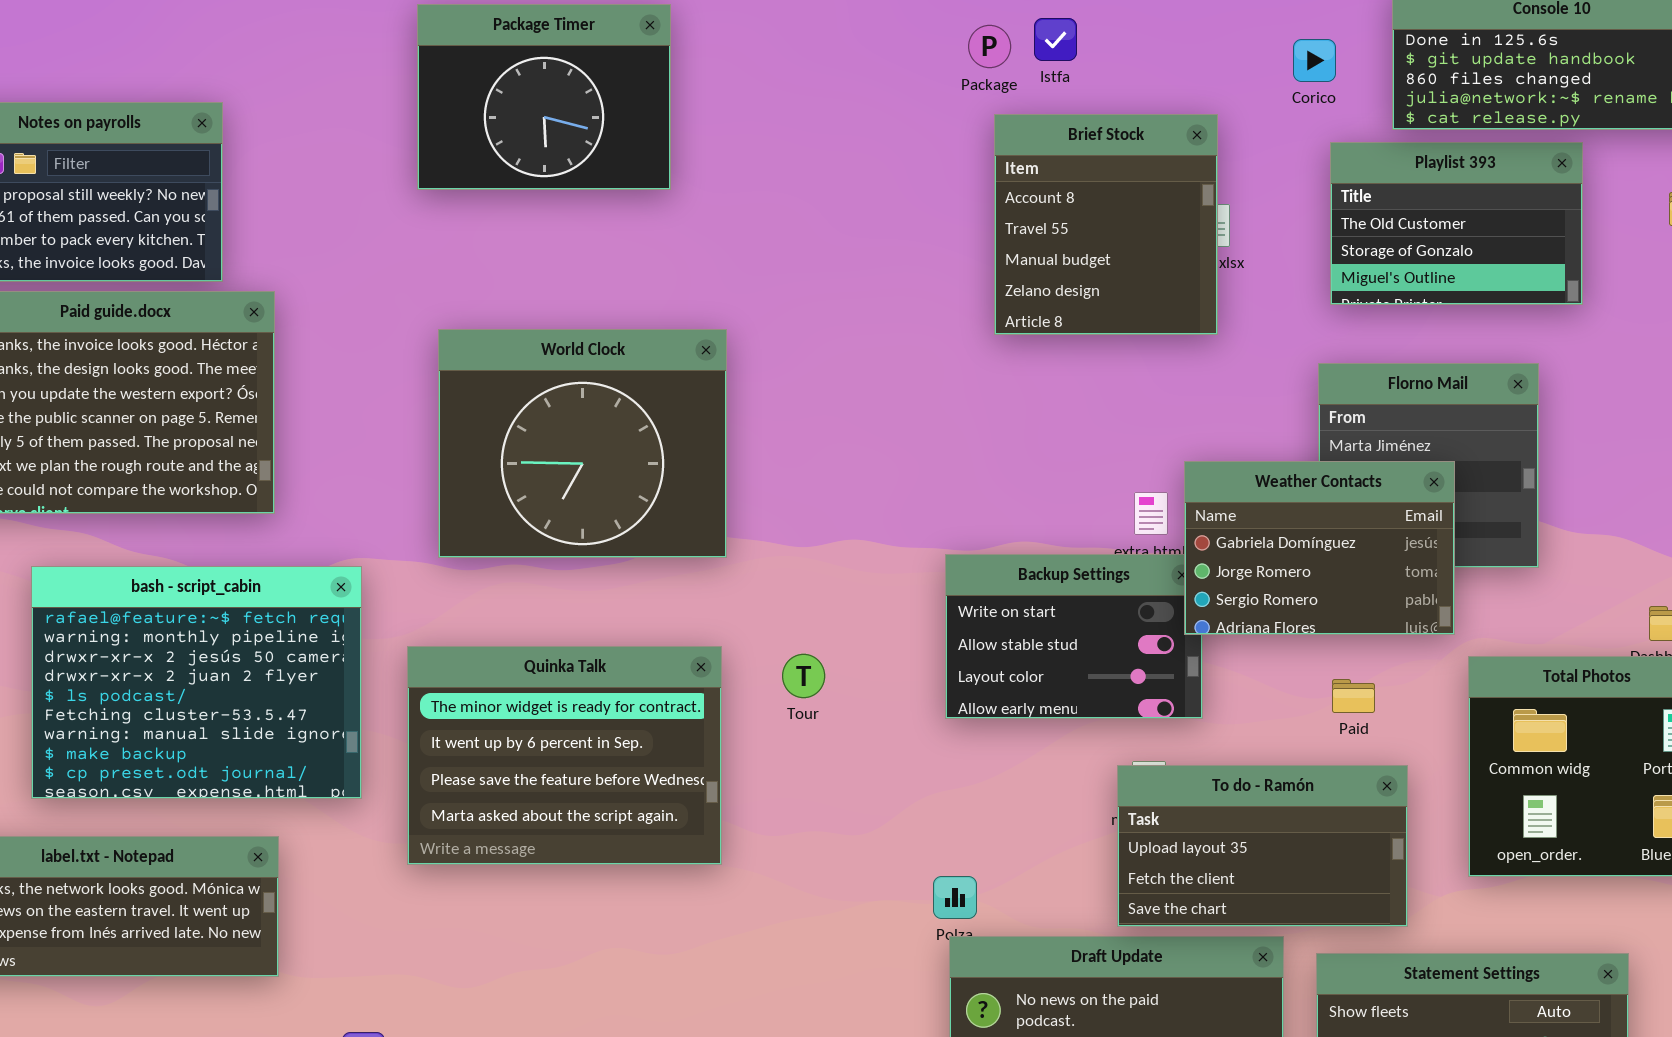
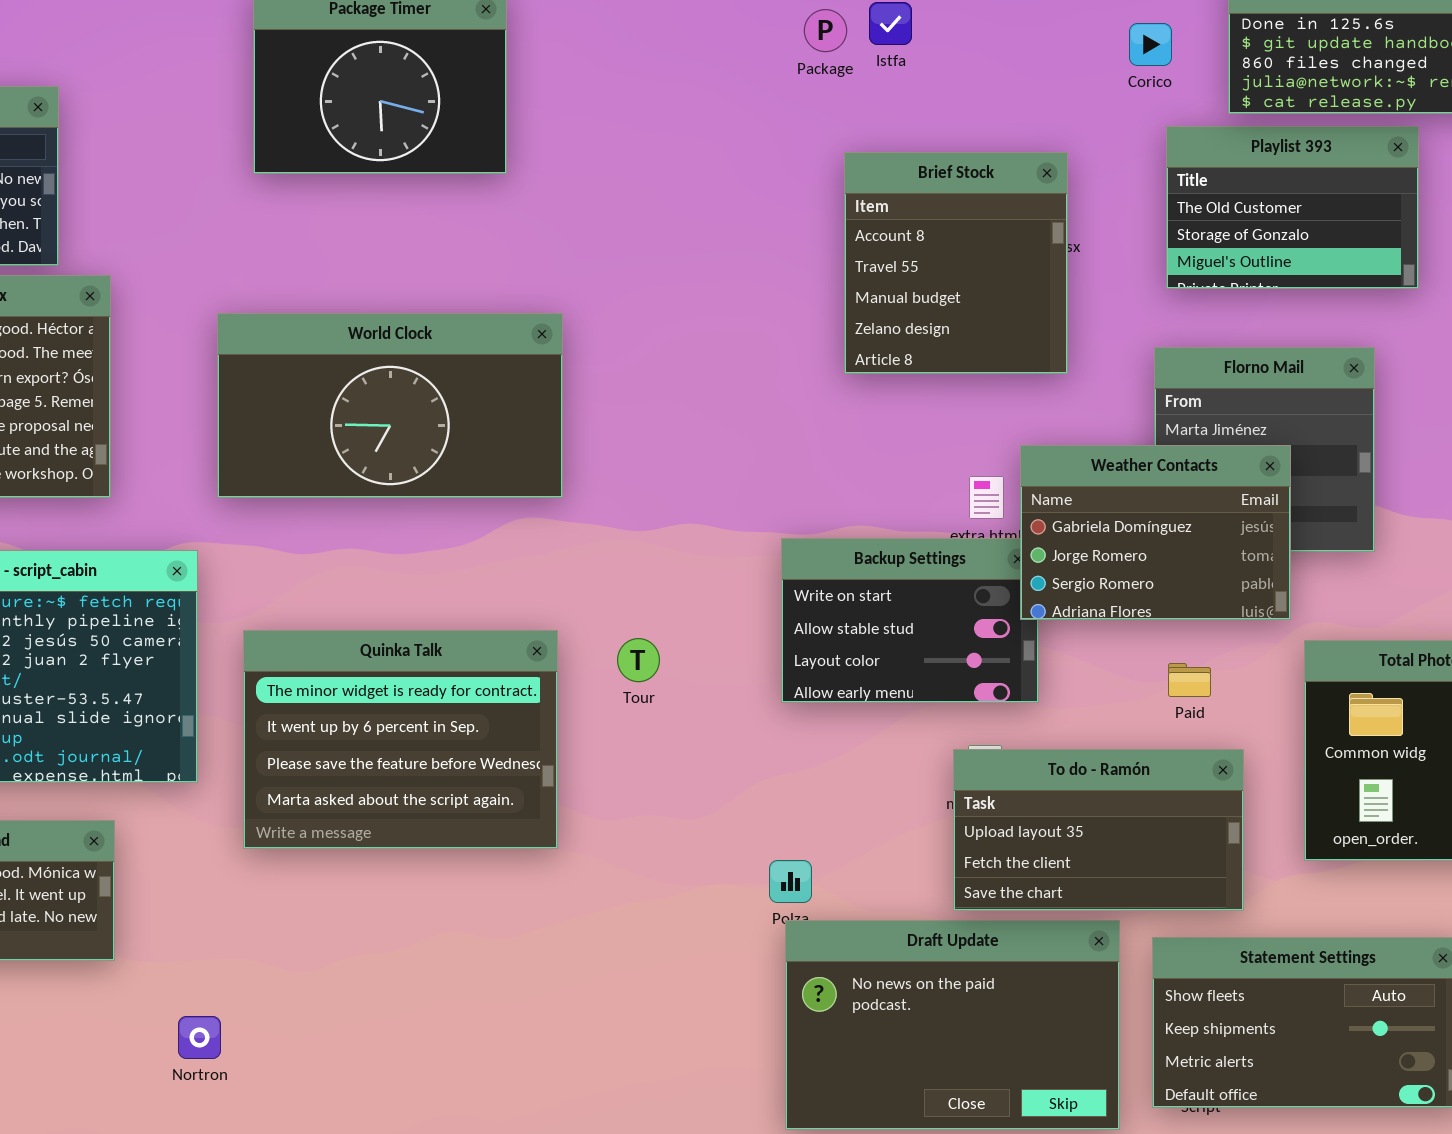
Brief Stock: [994,114,1218,335] -> [844,152,1068,374], moved
World Clock: [438,329,727,558] -> [217,313,563,498], resized

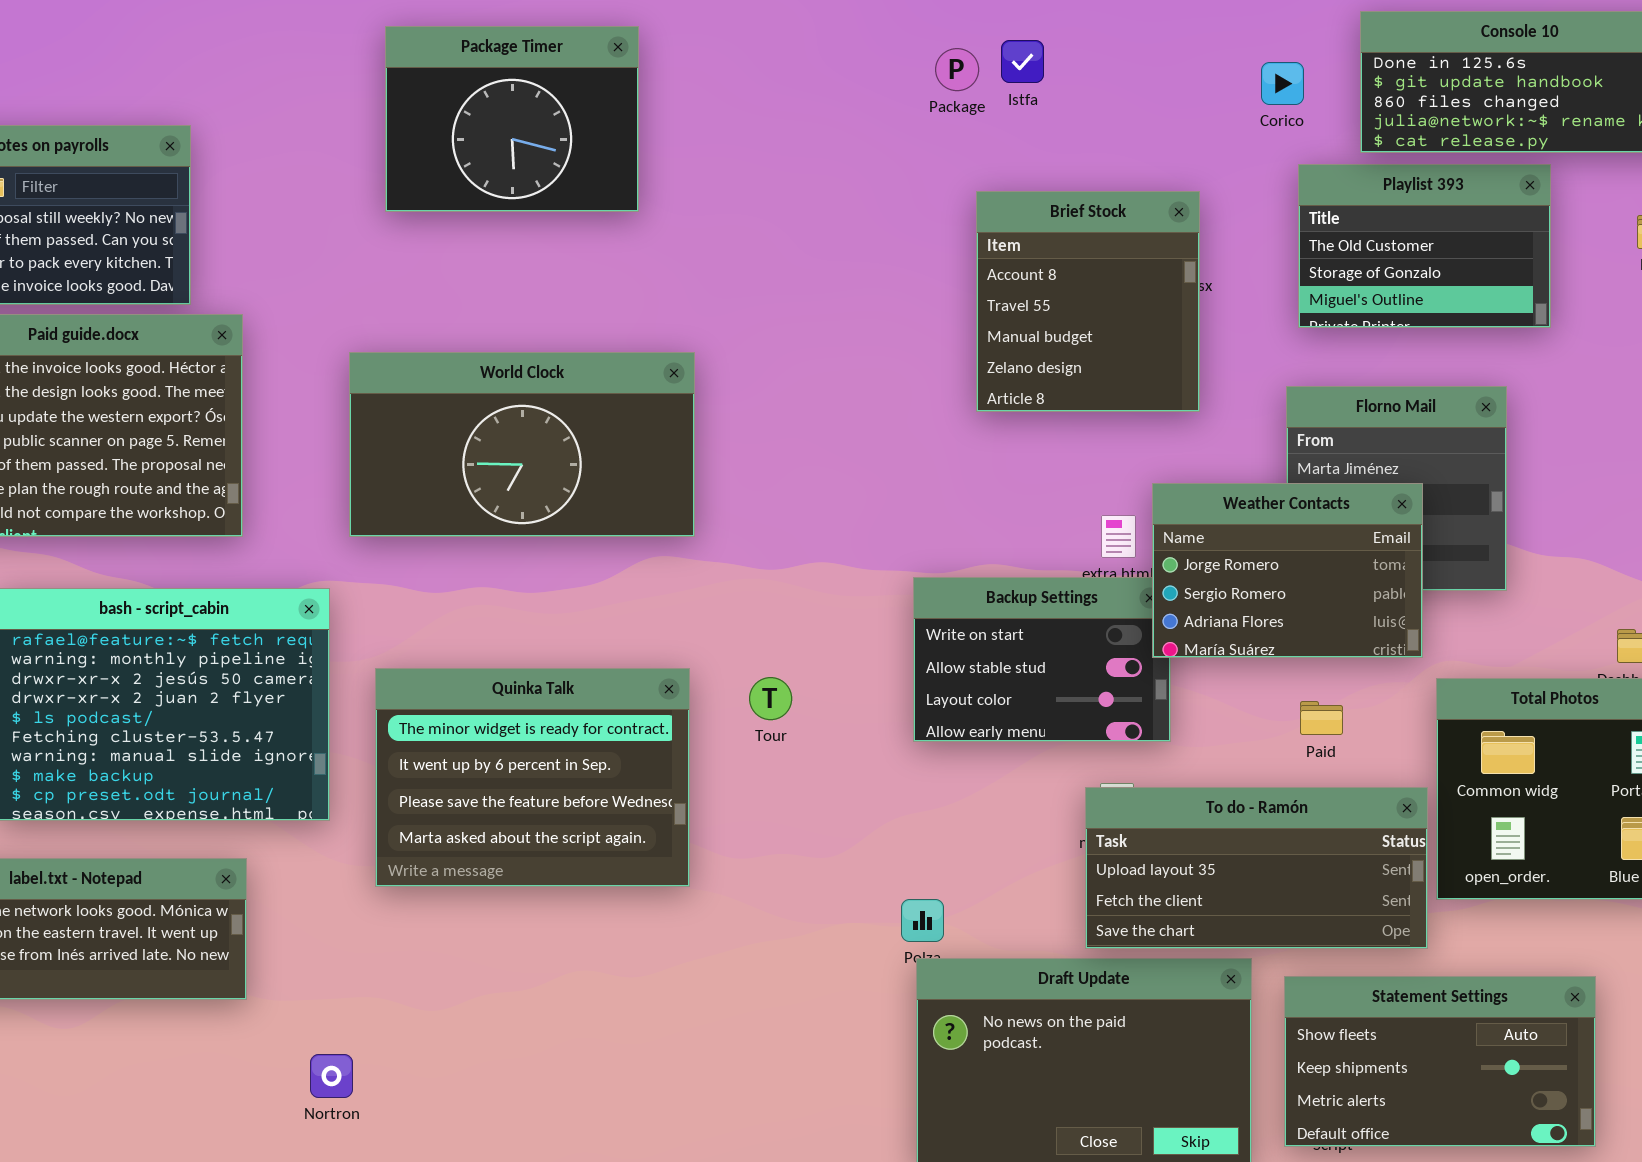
Weather Contacts: [1020,445,1291,620] -> [1152,483,1423,658], scrolled down 1 row
To do - Ramón: [953,749,1244,911] -> [1085,787,1428,949], resized

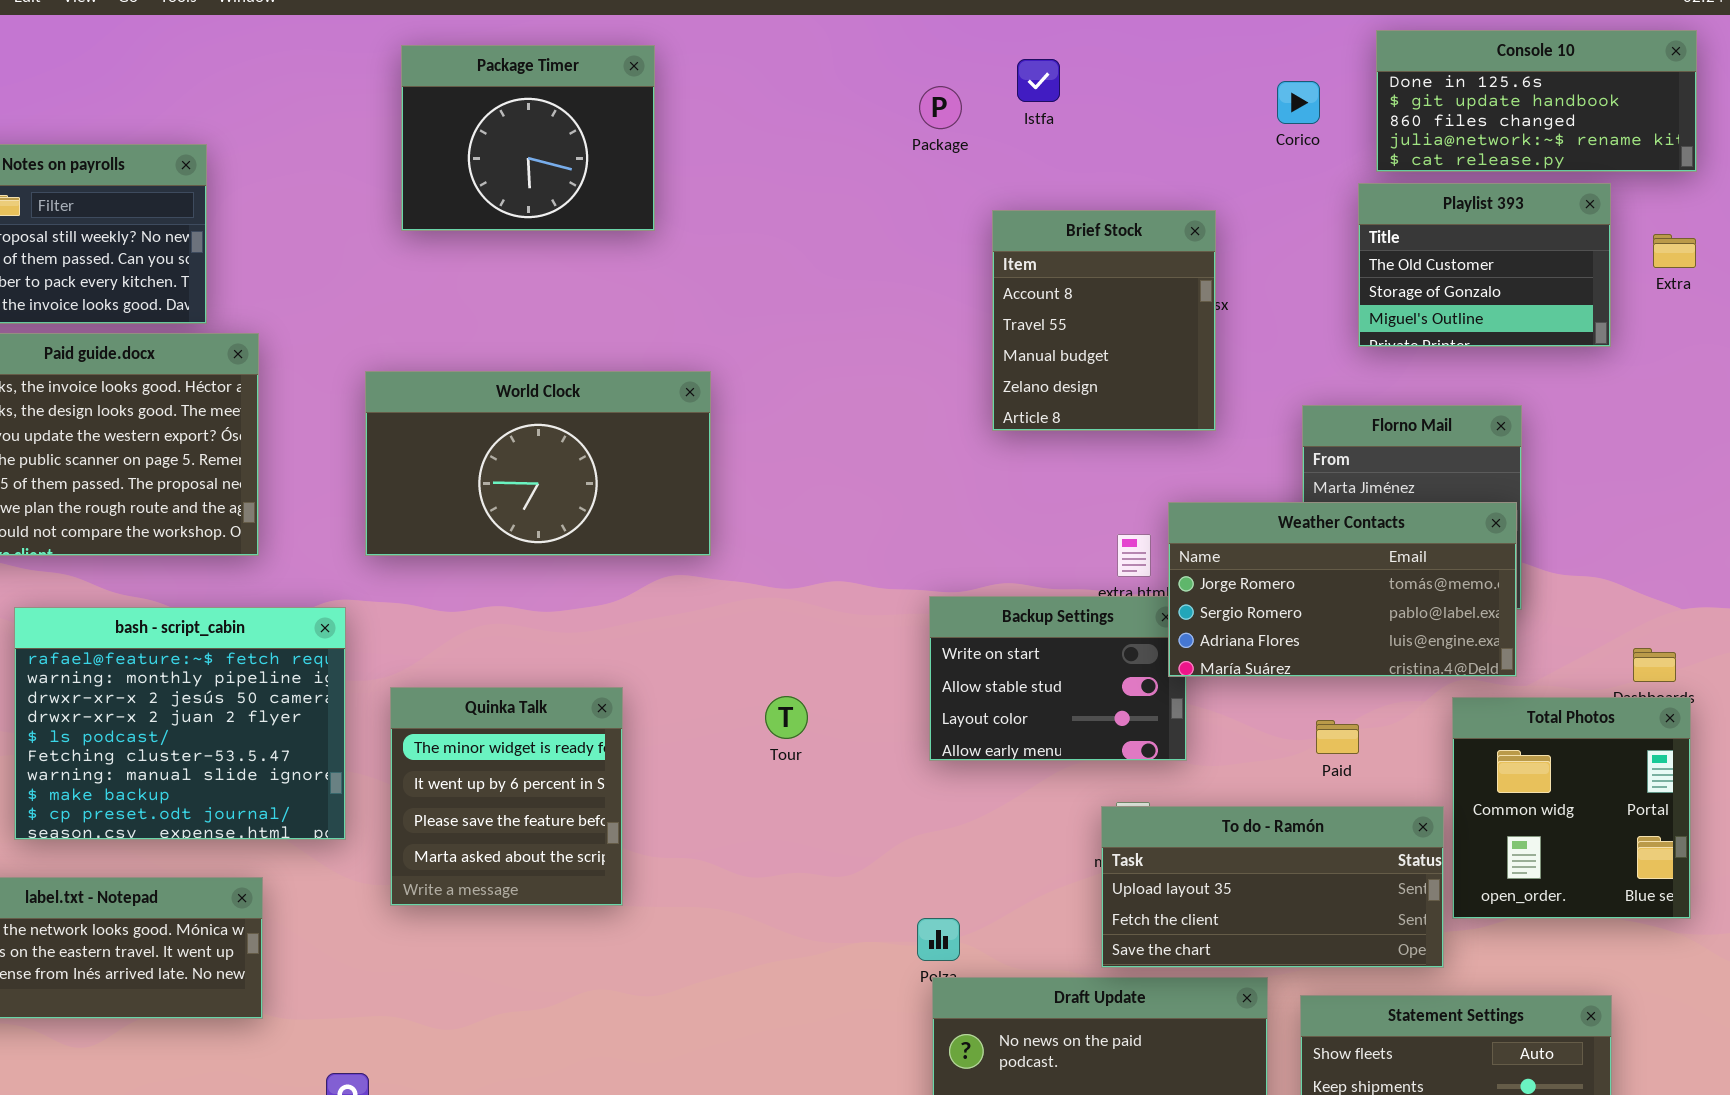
Package: [935,48,979,91] -> [919,86,962,129], moved
Playlist 393: [1298,164,1551,328] -> [1358,183,1611,347], moved
Weather Contacts: [1152,483,1423,658] -> [1168,502,1517,677], resized
Quinka Talk: [375,668,690,887] -> [390,687,623,906], resized

